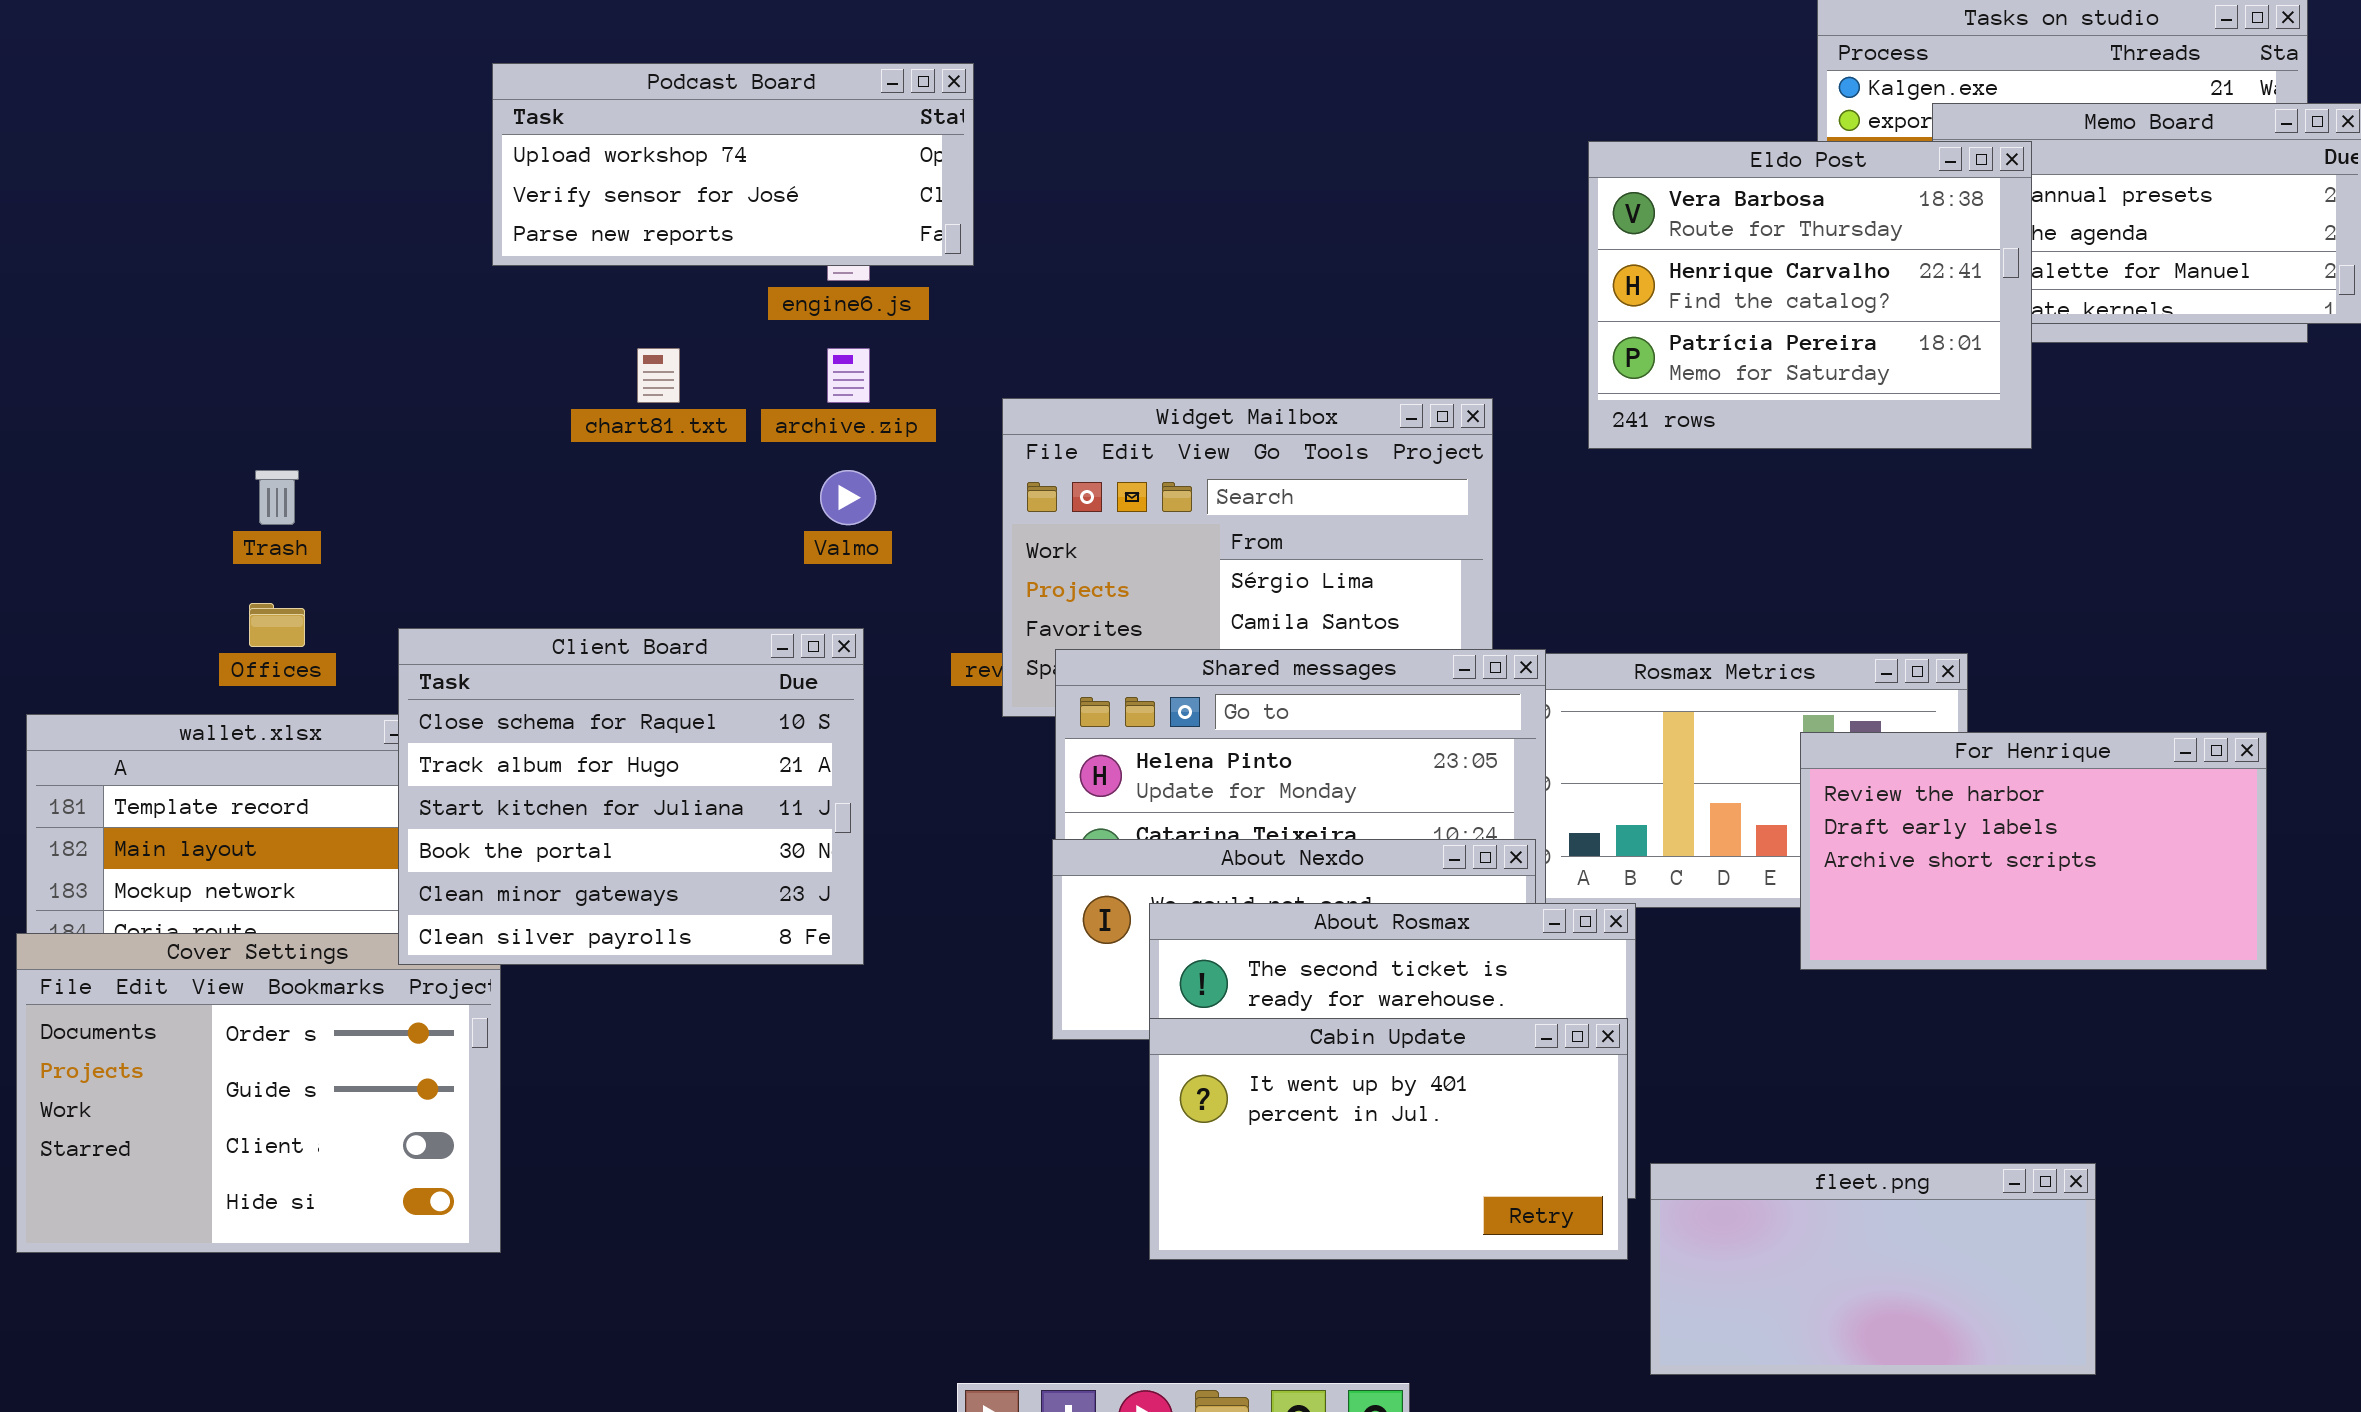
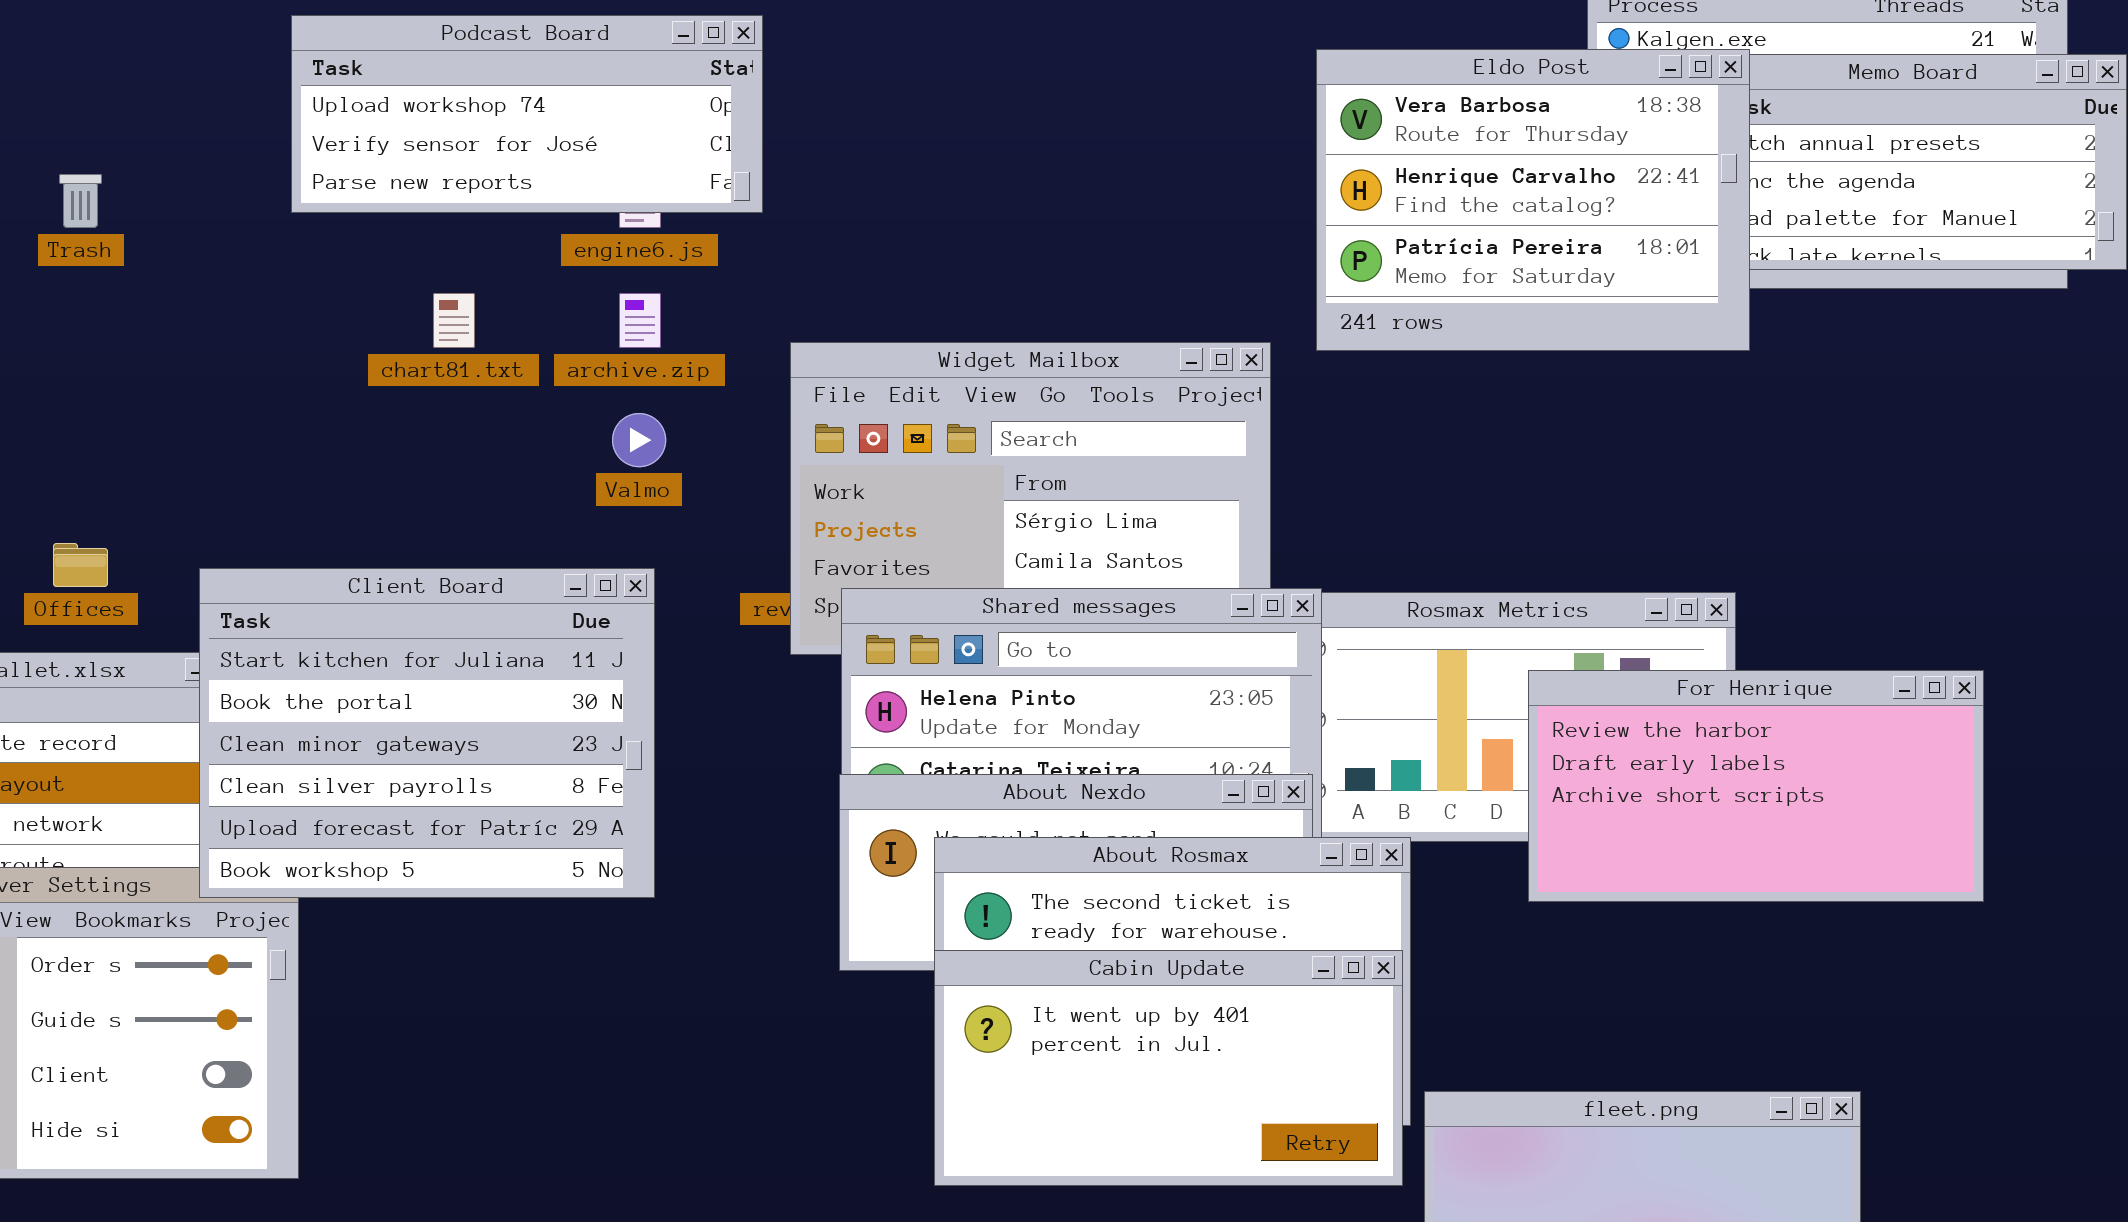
Eldo Post: [1588,141,2032,449] -> [1316,49,1750,351], moved
Trash: [255,470,299,525] -> [59,174,102,228], moved
Client Board: [398,628,864,965] -> [199,568,655,898], scrolled down 2 rows
For Henrique: [1800,732,2267,970] -> [1528,670,1984,902], moved

